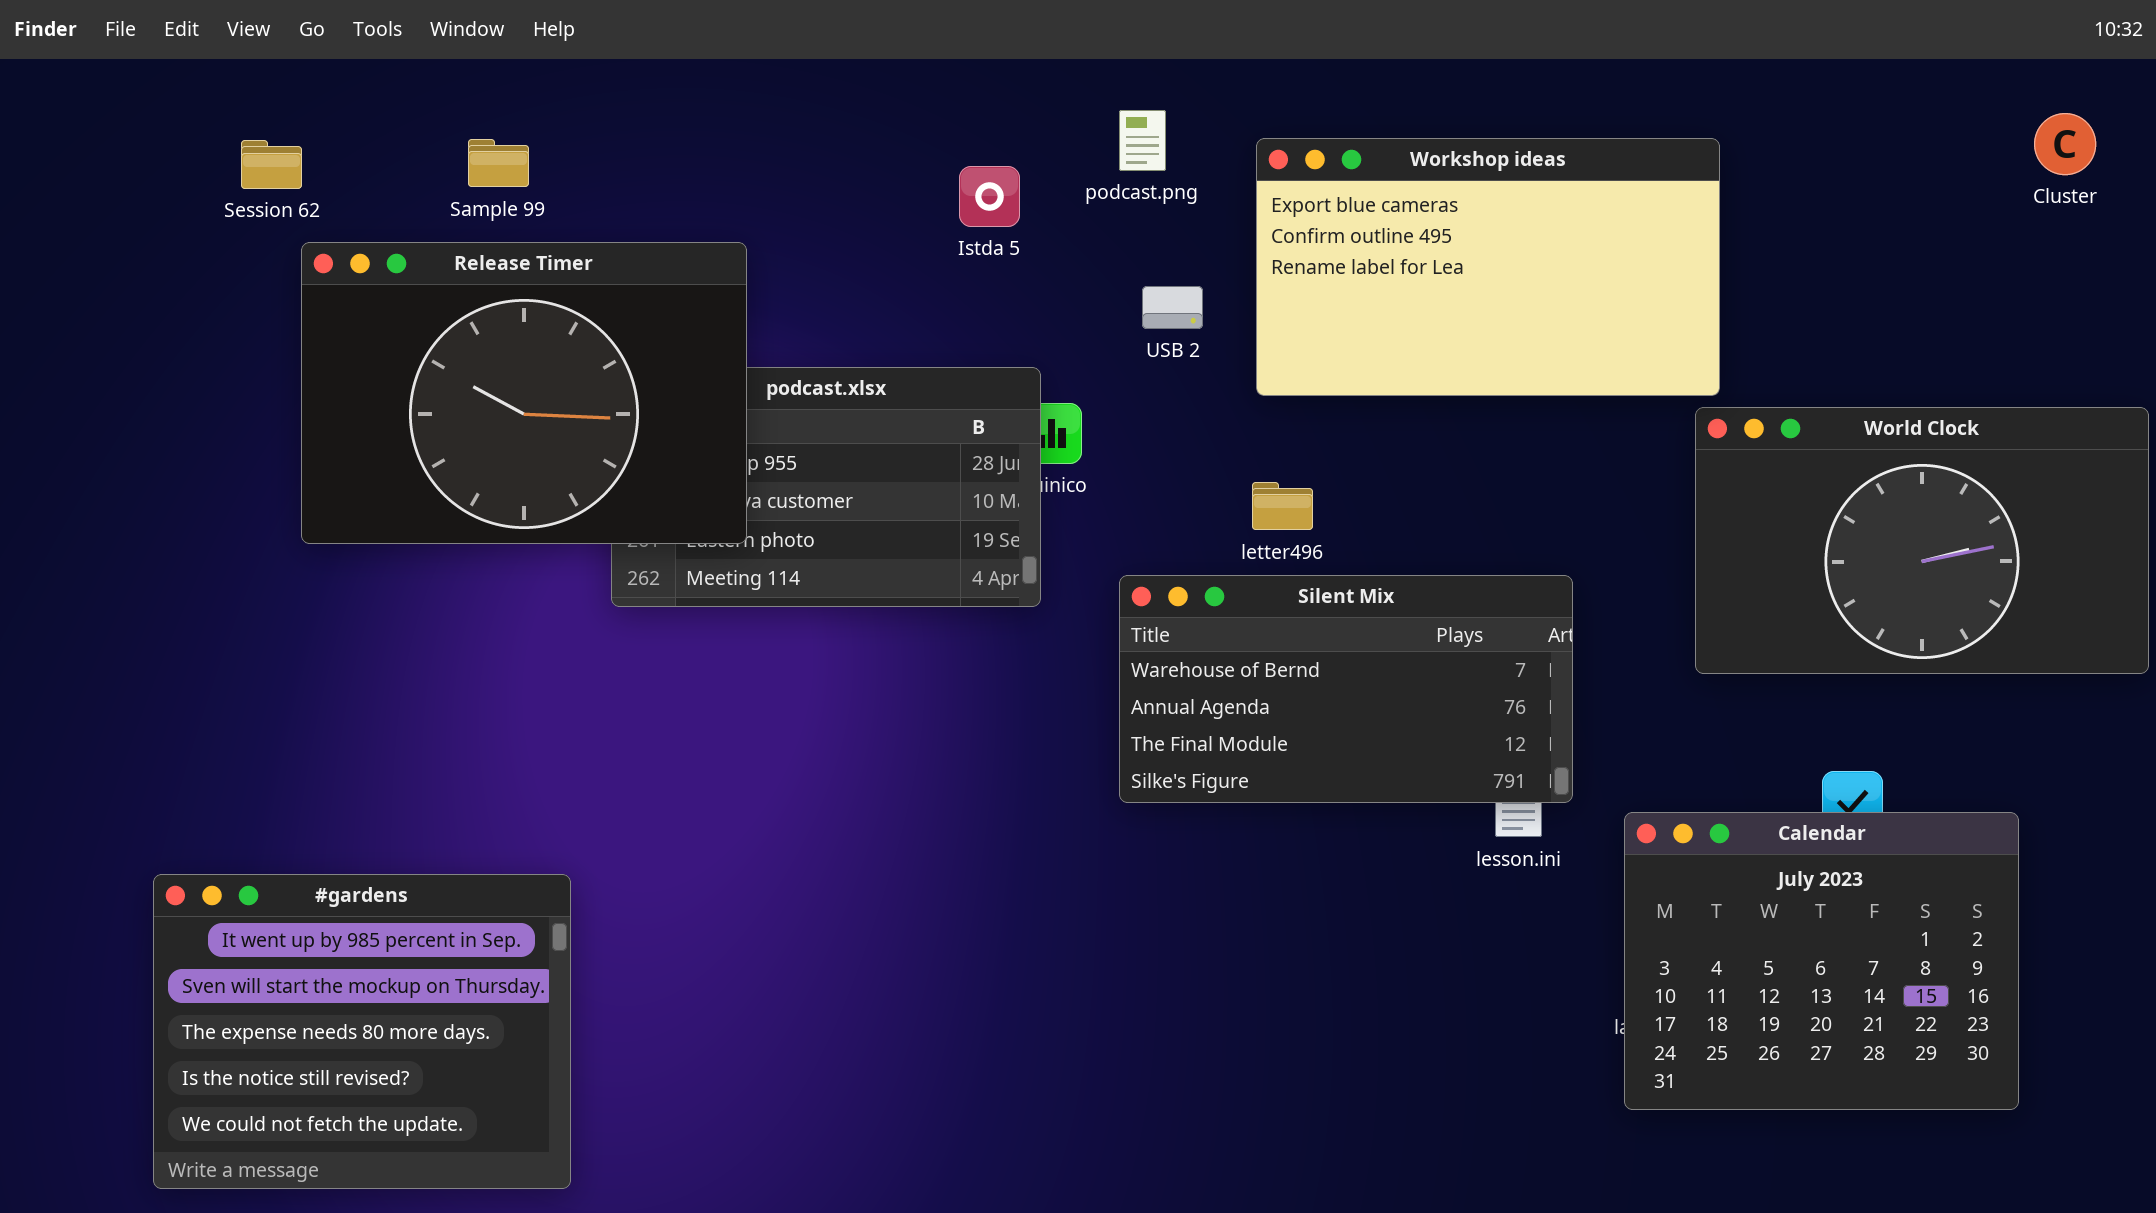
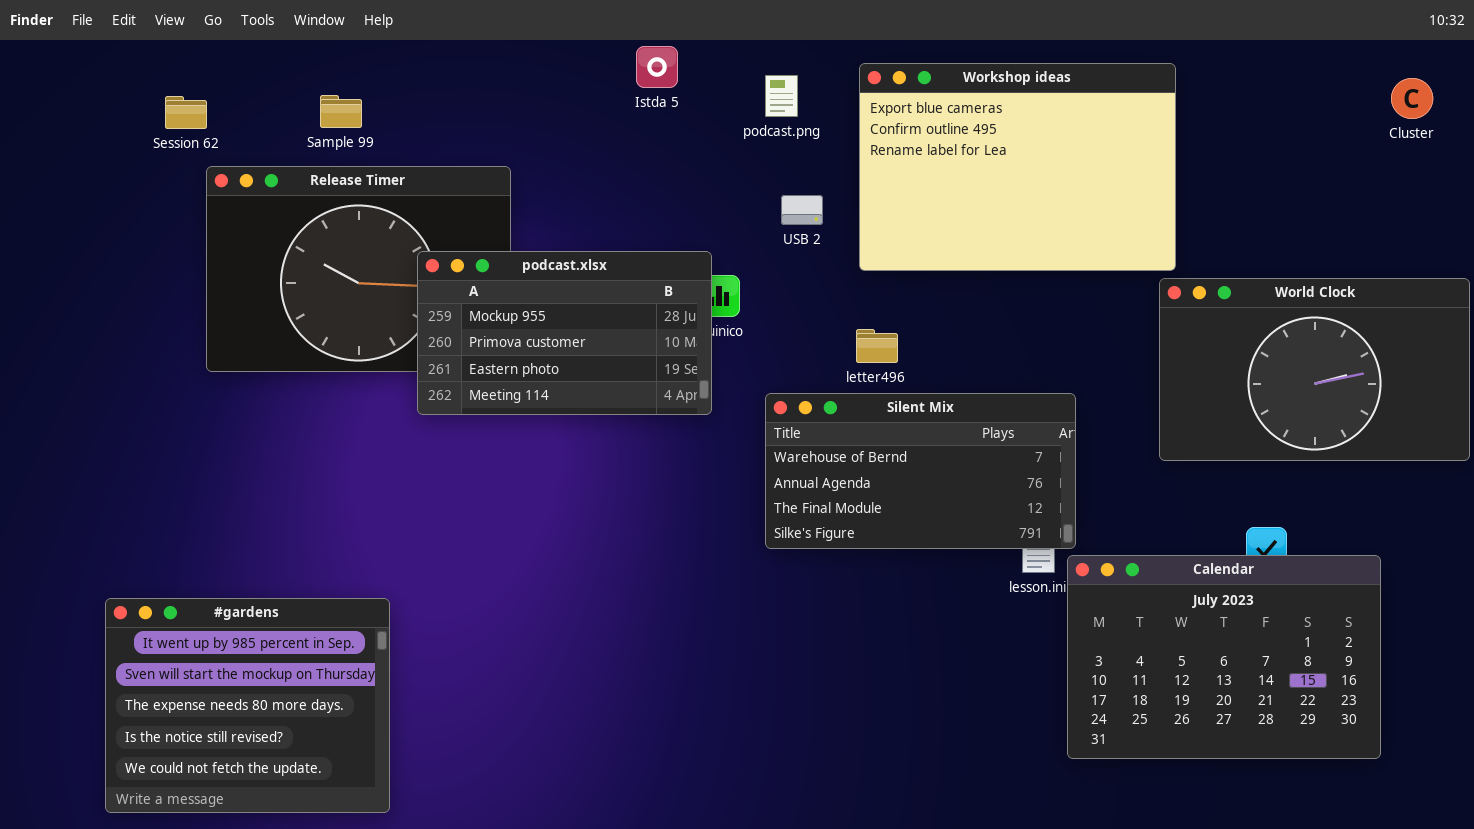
Workshop ideas: [1256,138,1720,396] -> [859,63,1176,271], resized
Istda 5: [959,166,1020,227] -> [636,46,678,88], moved
podcast.xlsx: [611,367,1041,607] -> [417,251,712,415], raised
Calendar: [1624,812,2019,1110] -> [1067,555,1381,759], resized

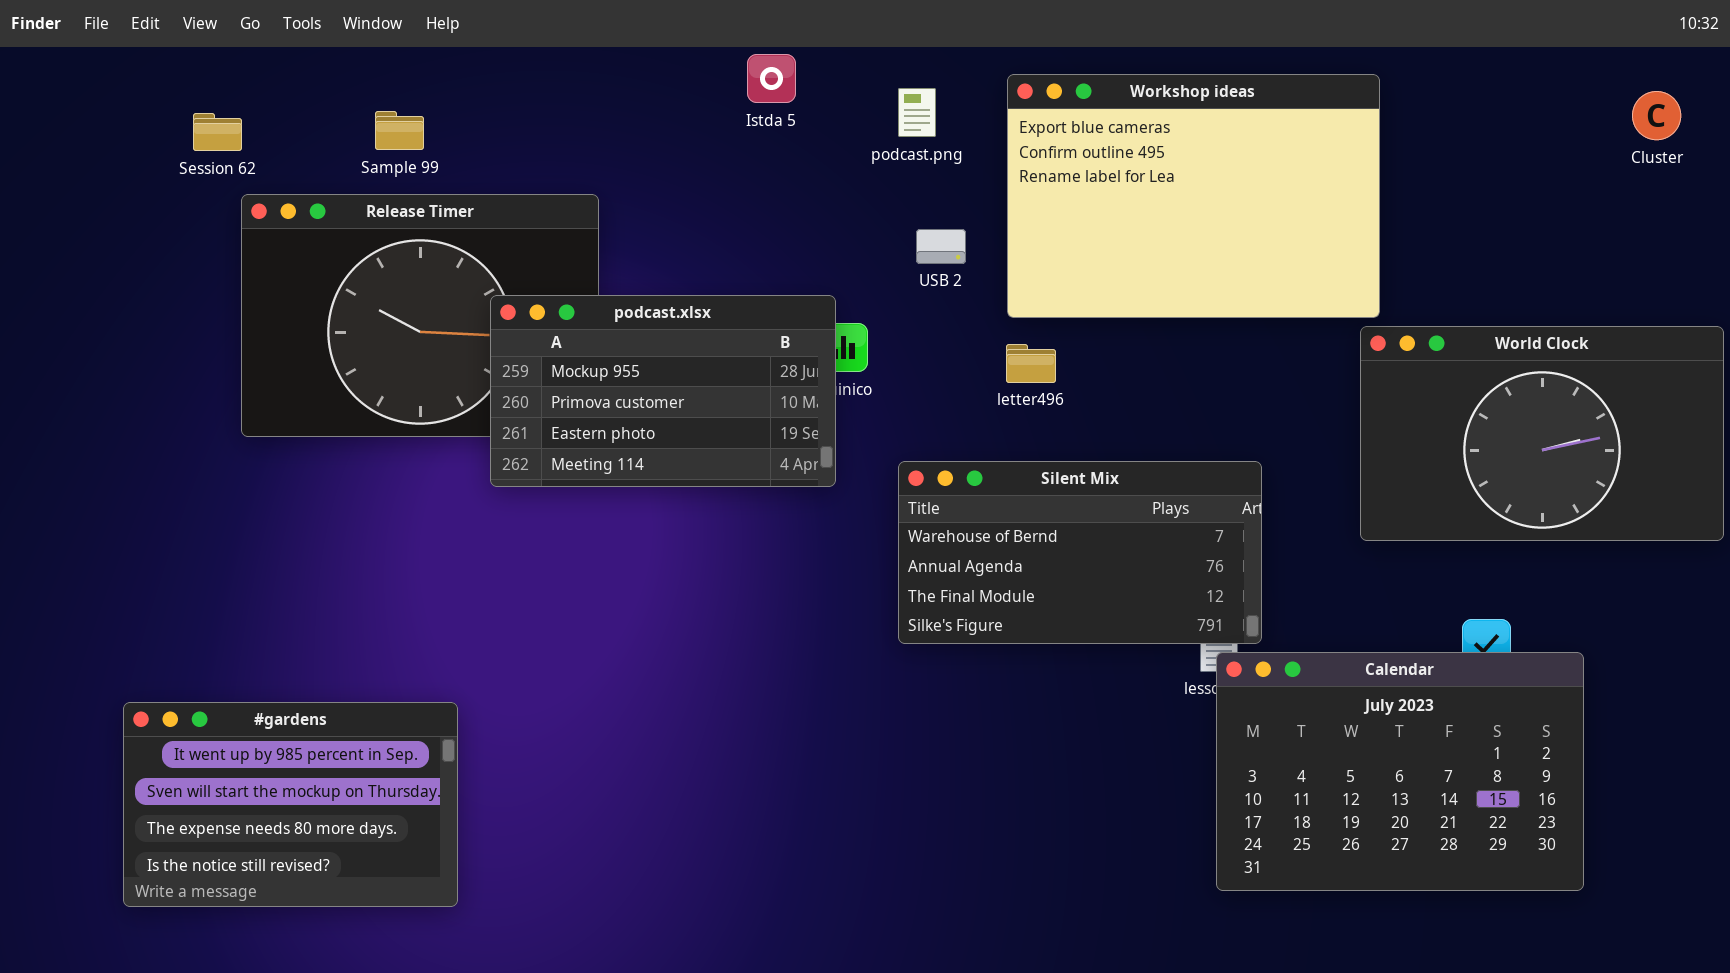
letter496: [856,329,898,363] -> [1006,344,1056,383], moved
Calendar: [1067,555,1381,759] -> [1216,652,1584,891], moved
#gardens: [105,598,390,813] -> [123,702,458,907], resized

